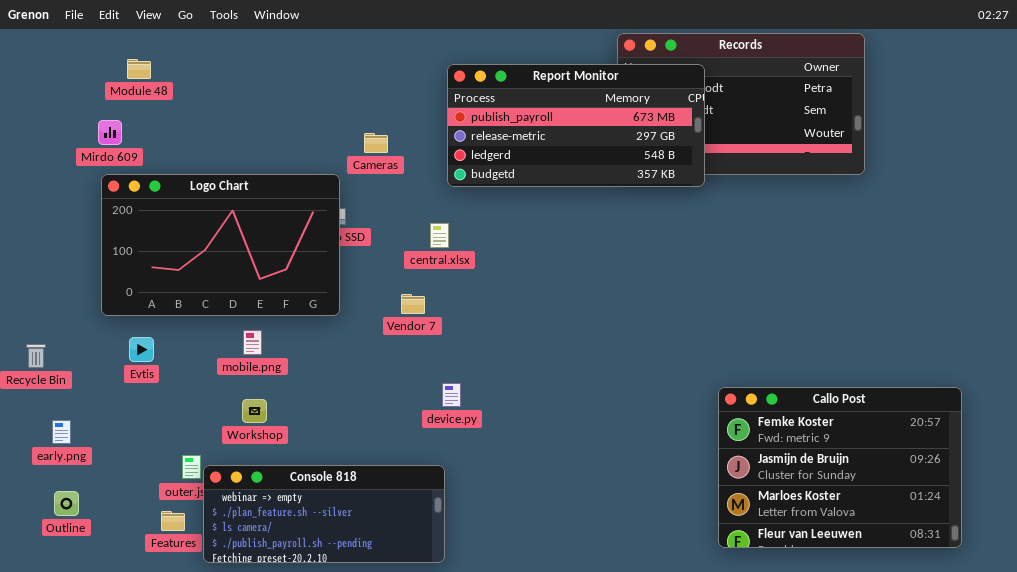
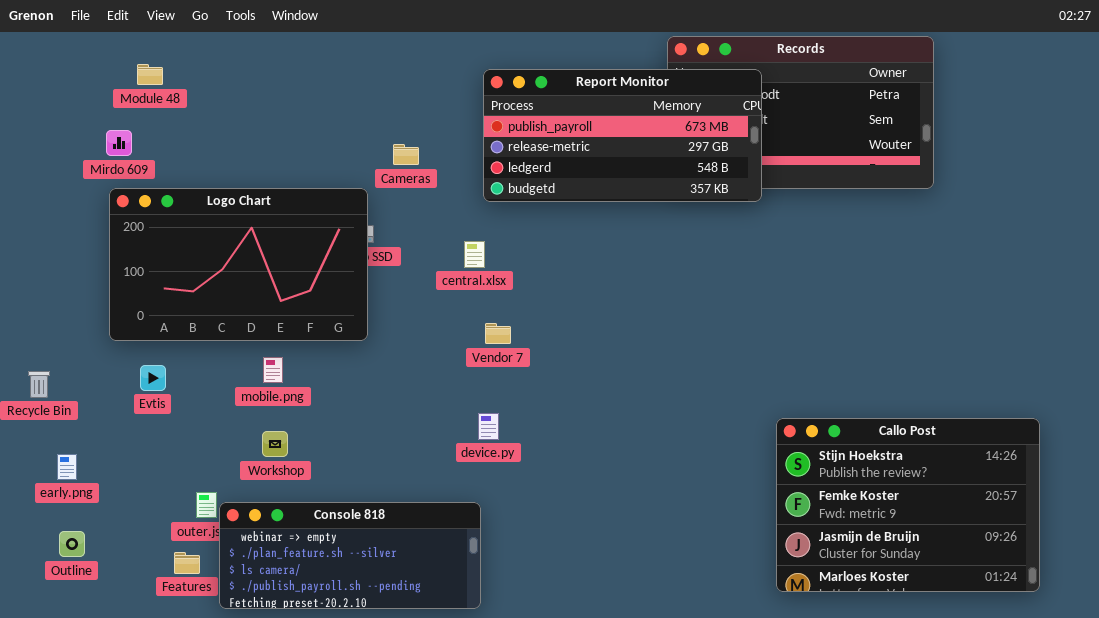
Vendor 7: [401,294,425,314] -> [485,323,511,344], moved
Callo Post: [718,387,962,548] -> [776,418,1040,592], scrolled up 1 row

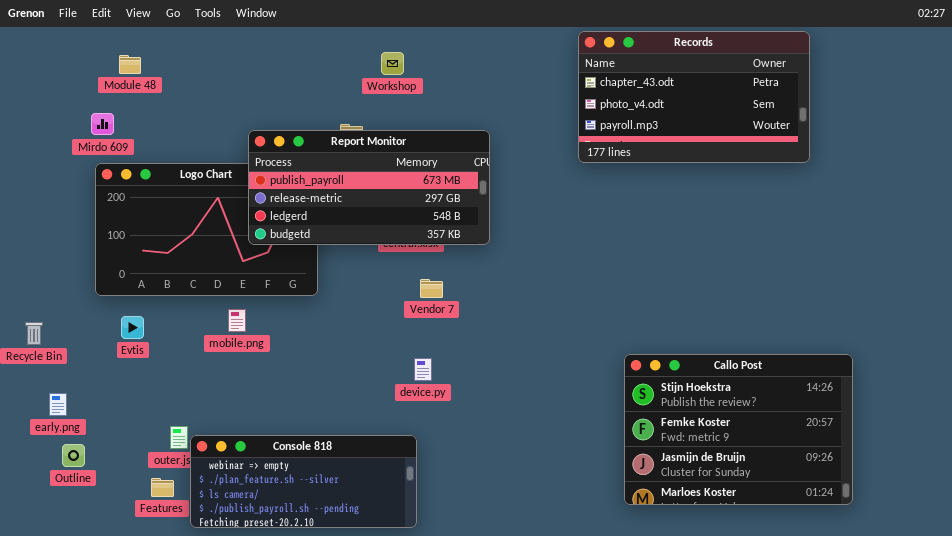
Report Monitor: [483,69,762,202] -> [248,130,490,245], moved
Callo Post: [776,418,1040,592] -> [624,354,853,505], moved
Workshop: [262,431,288,457] -> [381,52,404,75], moved
Outline: [59,531,85,557] -> [62,444,85,467], moved

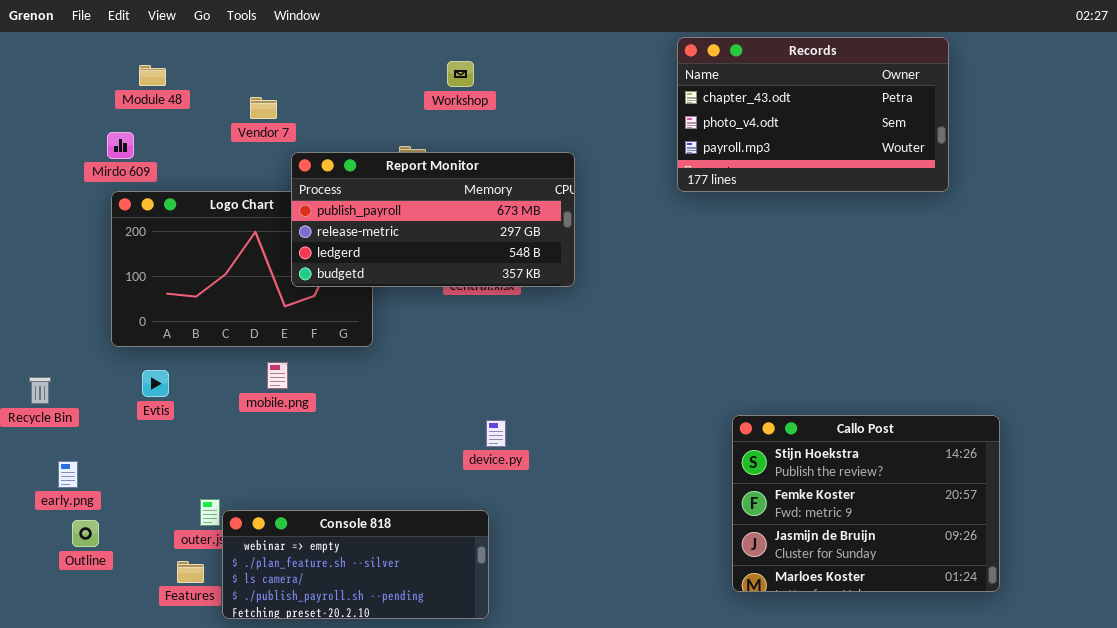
Vendor 7: [420,279,443,298] -> [250,97,277,119], moved

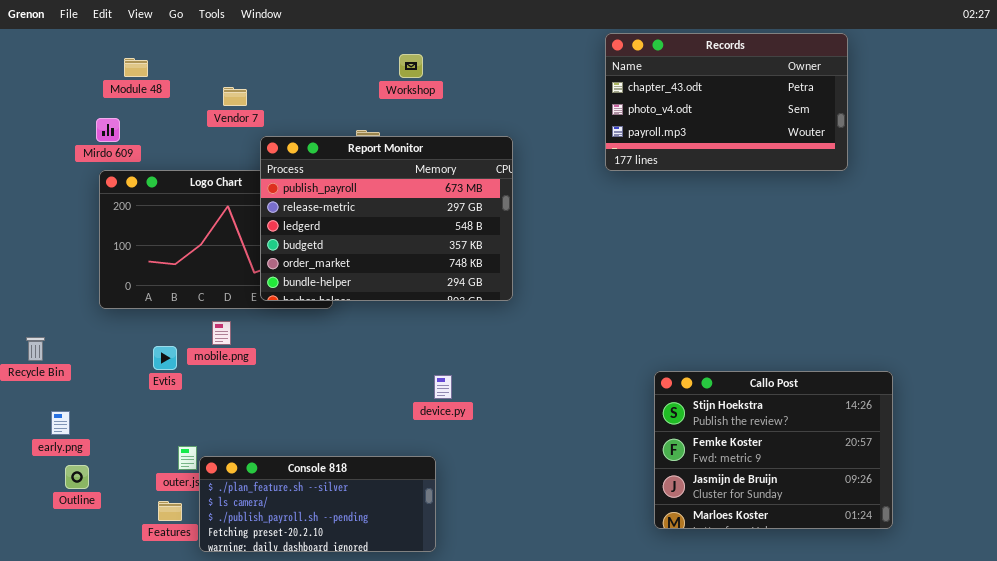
Report Monitor: [291,152,575,287] -> [260,136,513,301], resized
mobile.png: [267,362,288,389] -> [212,321,231,345], moved
Evtis: [142,370,169,397] -> [153,346,177,370], moved
Console 818: [222,510,489,619] -> [199,456,436,552], scrolled down 1 row

